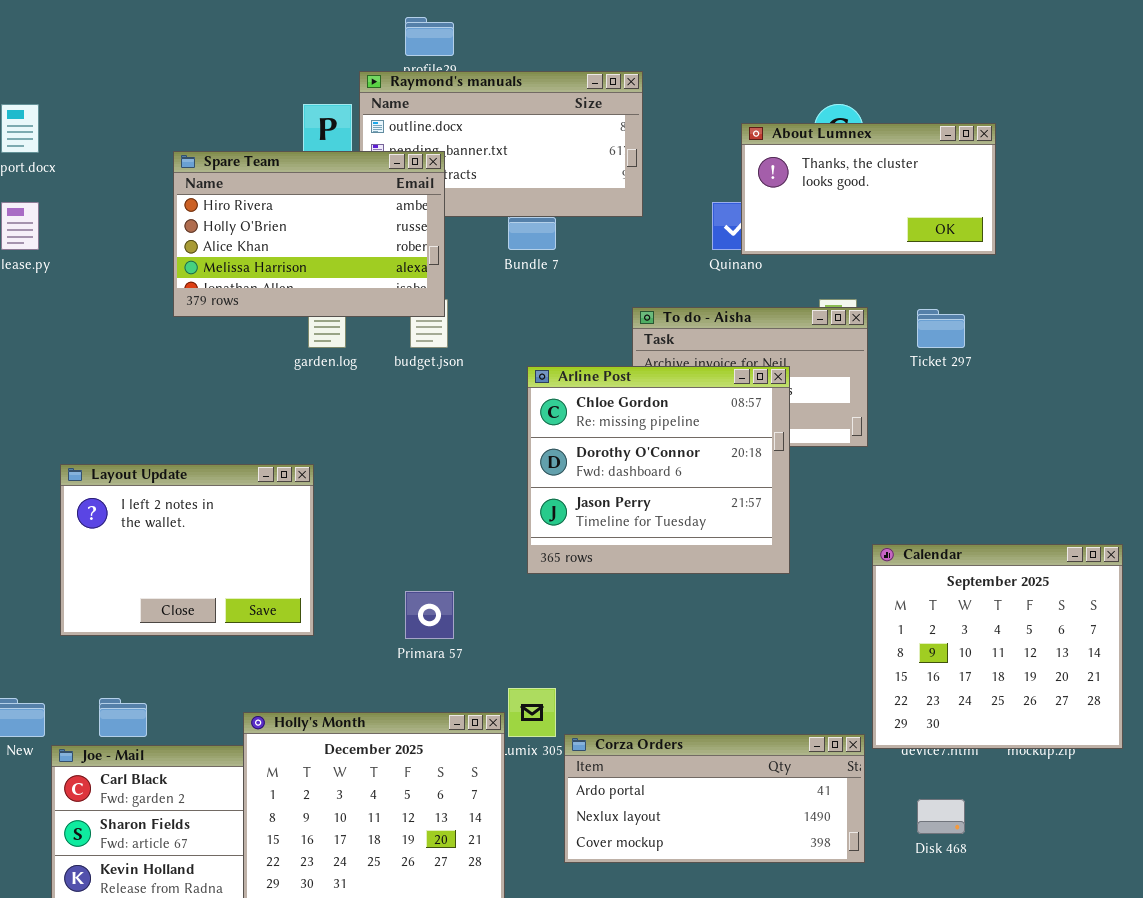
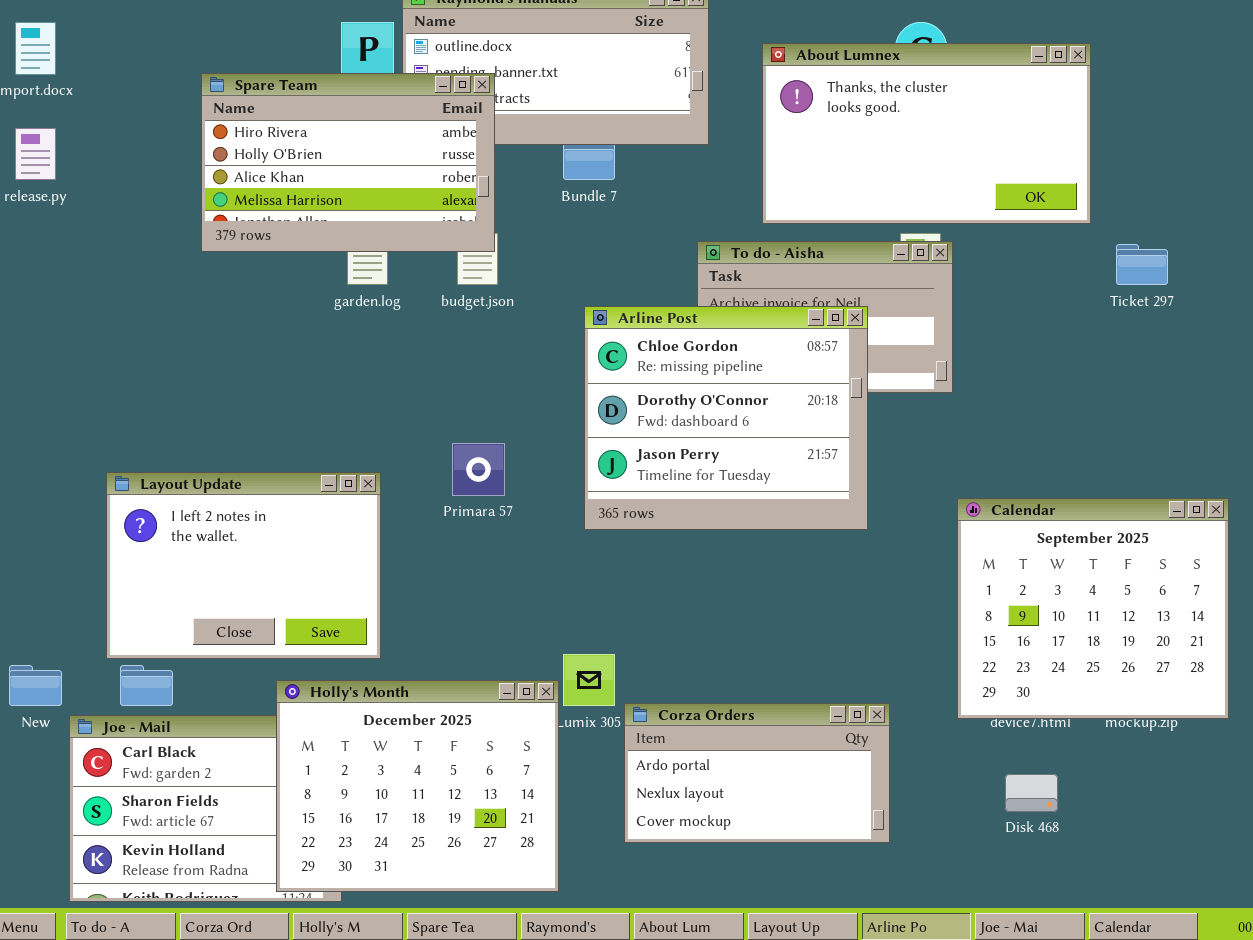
About Lumnex: [741,123,996,255] -> [762,43,1091,224], resized
Ticket 297: [917,309,965,348] -> [1116,244,1168,285], moved
Layout Update: [60,464,314,636] -> [106,472,381,659], moved
Primara 57: [405,591,454,639] -> [452,443,505,496], moved
Corza Orders: [564,734,865,863] -> [624,703,890,843], resized

